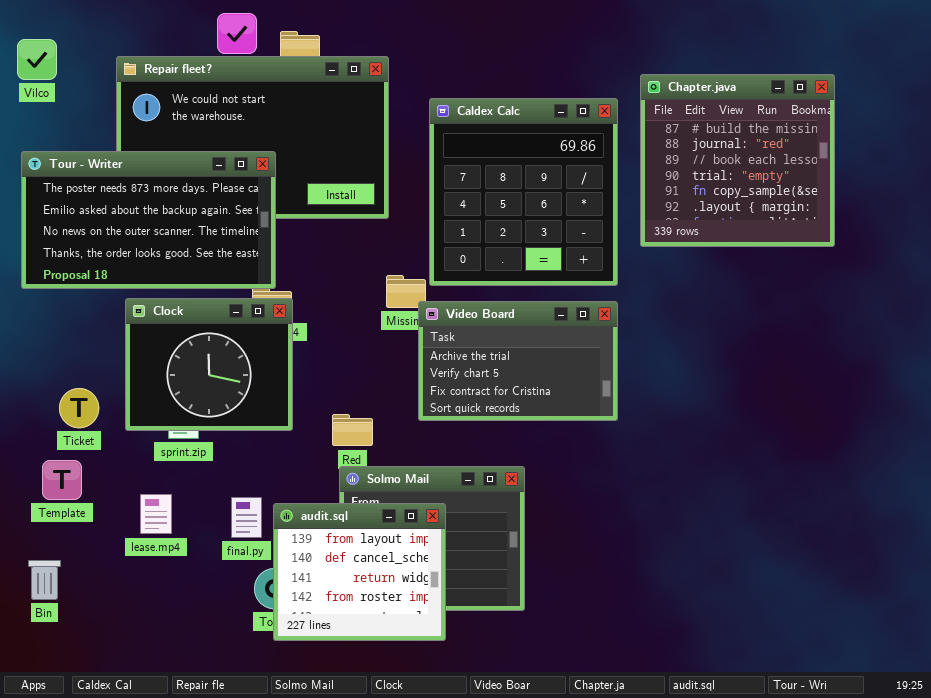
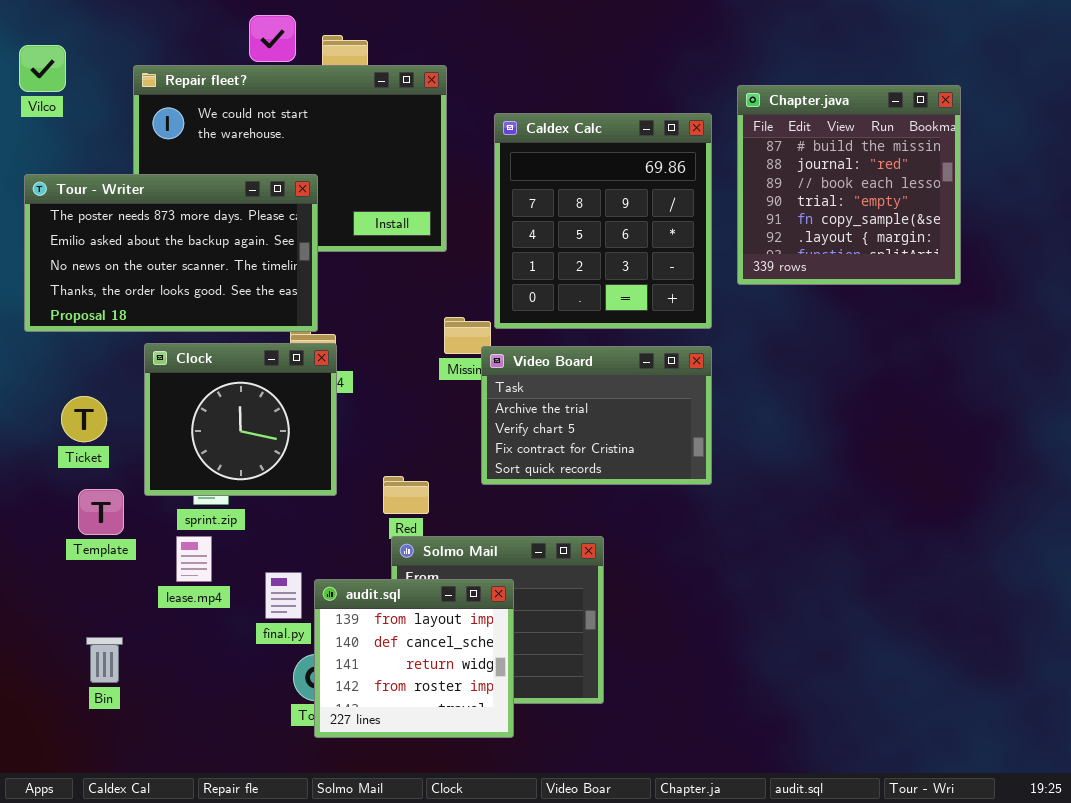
Ticket: [59,388,99,428] -> [61,396,107,442], moved
Template: [42,460,82,500] -> [78,489,124,535], moved
lease.mp4: [140,494,172,534] -> [176,536,212,582], moved
Bin: [28,560,61,600] -> [86,637,123,683], moved

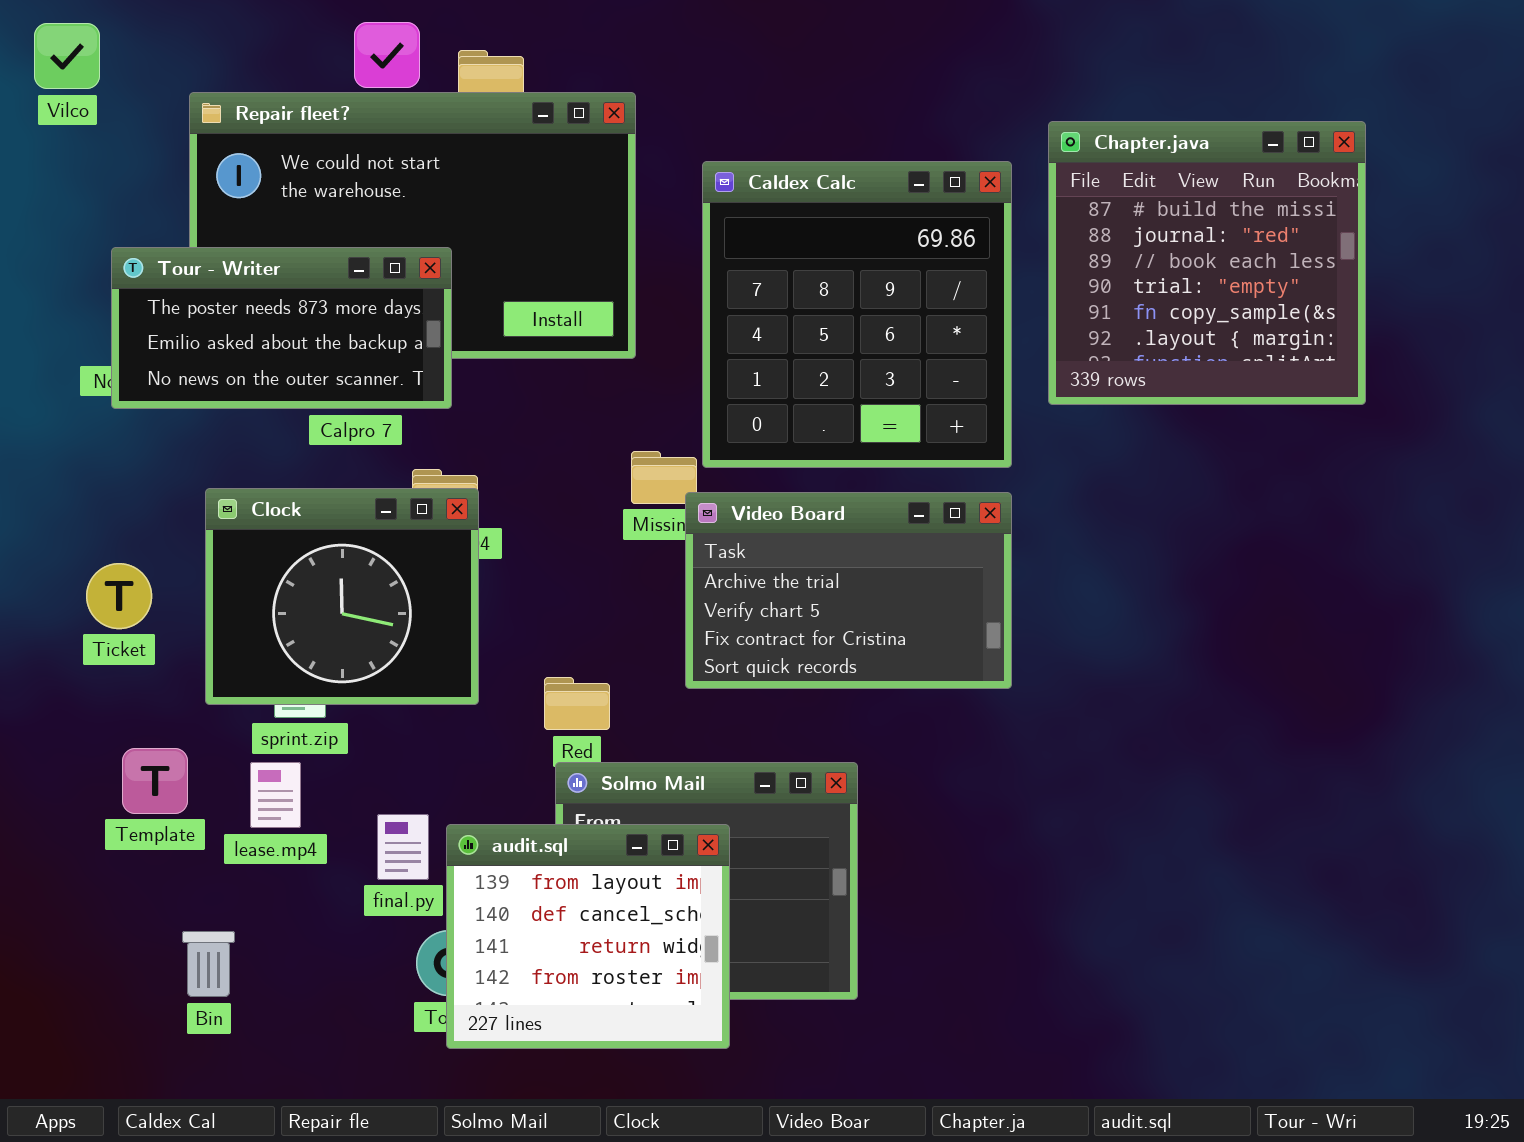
Vilco: [19,45,66,92] -> [34,23,100,89], moved
Tour - Writer: [24,174,318,332] -> [111,247,452,409], resized
Template: [78,489,124,535] -> [122,748,188,814], moved
Bin: [86,637,123,683] -> [182,931,235,997], moved

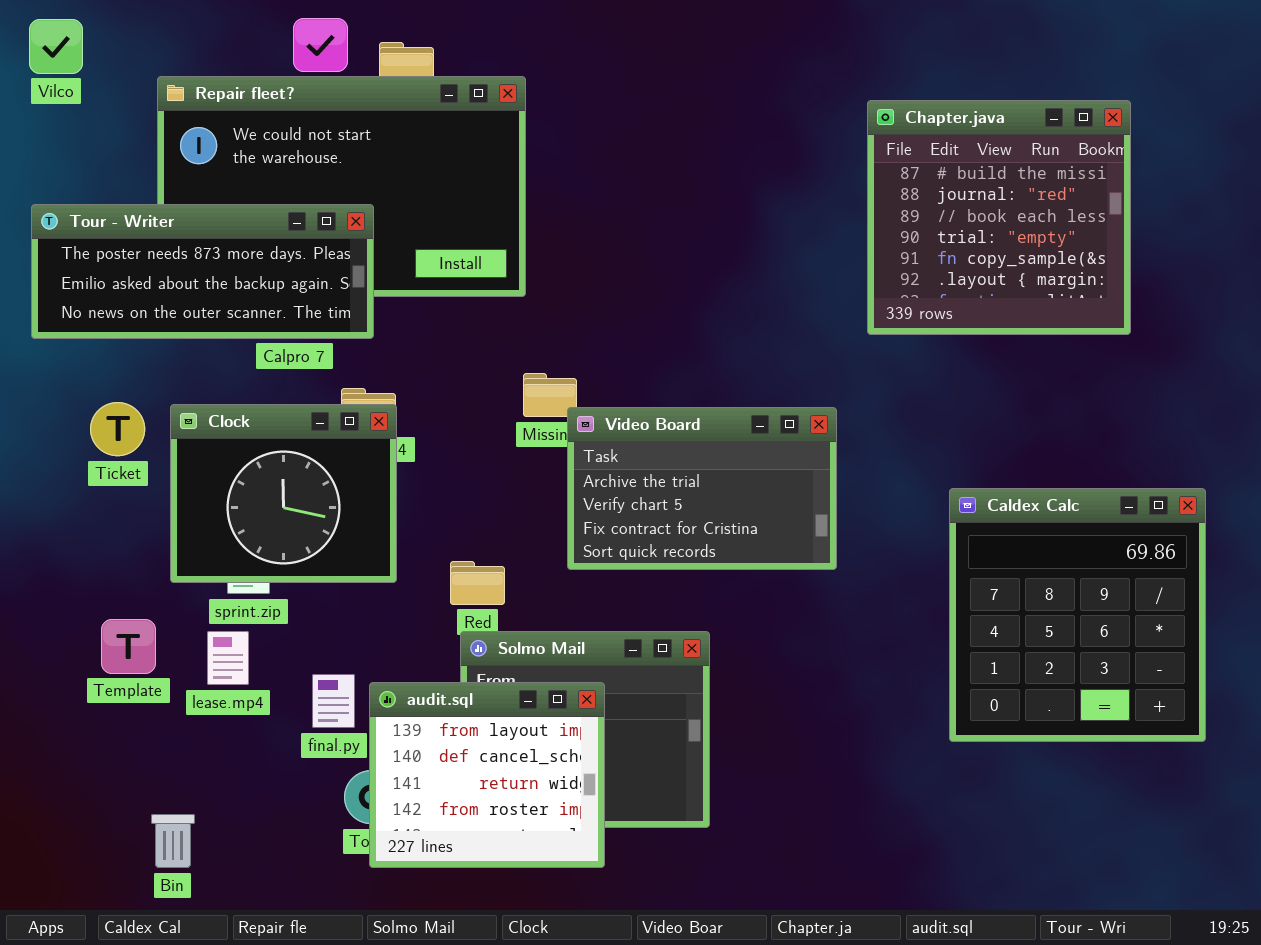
Caldex Calc: [702,161,1012,468] -> [949,488,1206,742], moved
Tour - Writer: [111,247,452,409] -> [31,204,374,339], resized
Ticket: [86,563,152,629] -> [90,402,145,456], moved
Bin: [182,931,235,997] -> [151,814,195,868], moved

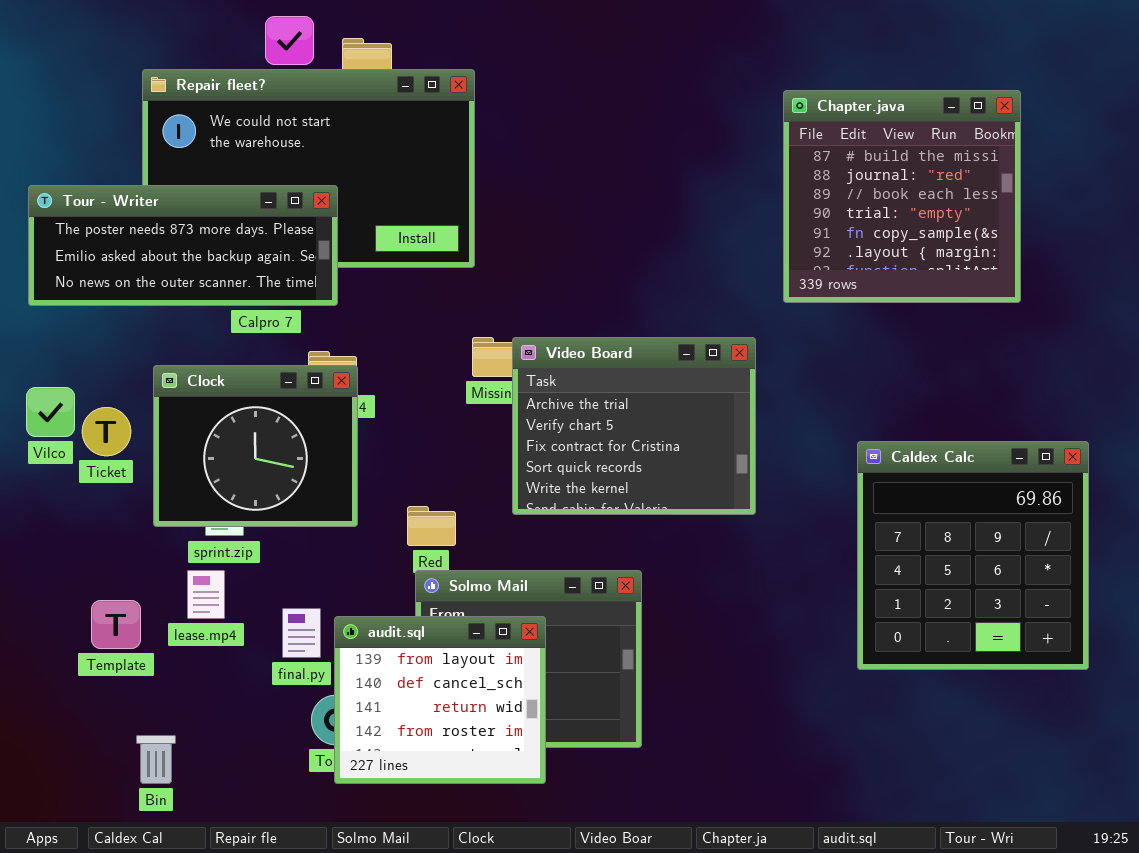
Vilco: [29,19,83,74] -> [26,387,75,437], moved
Ticket: [90,402,145,456] -> [82,407,131,456], moved
Video Board: [567,407,837,570] -> [512,337,756,515], resized
Template: [101,619,156,674] -> [91,600,141,649], moved

